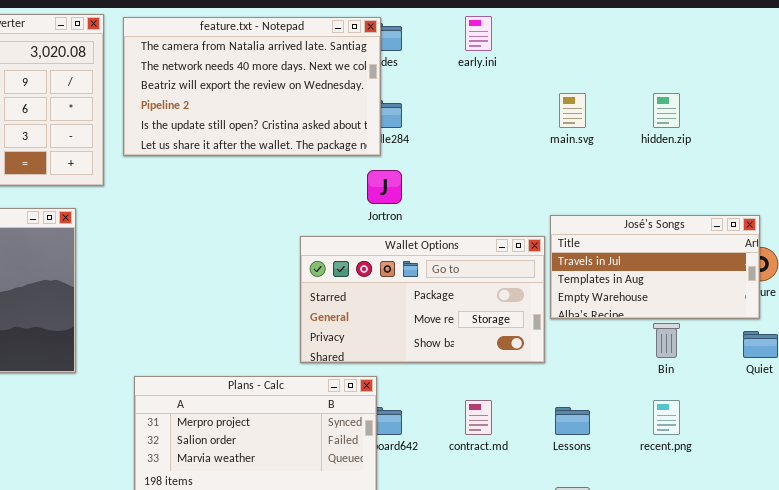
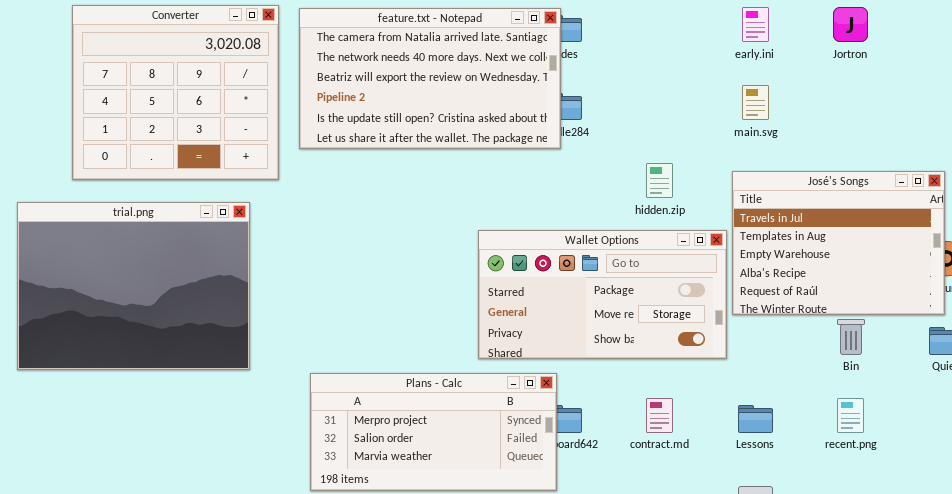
early.ini: [465,16,492,51] -> [742,7,769,42], moved
hidden.zip: [653,93,680,128] -> [646,163,673,198], moved
Jortron: [367,170,402,204] -> [833,7,868,42], moved
José's Songs: [550,215,760,319] -> [732,171,945,315], resized

